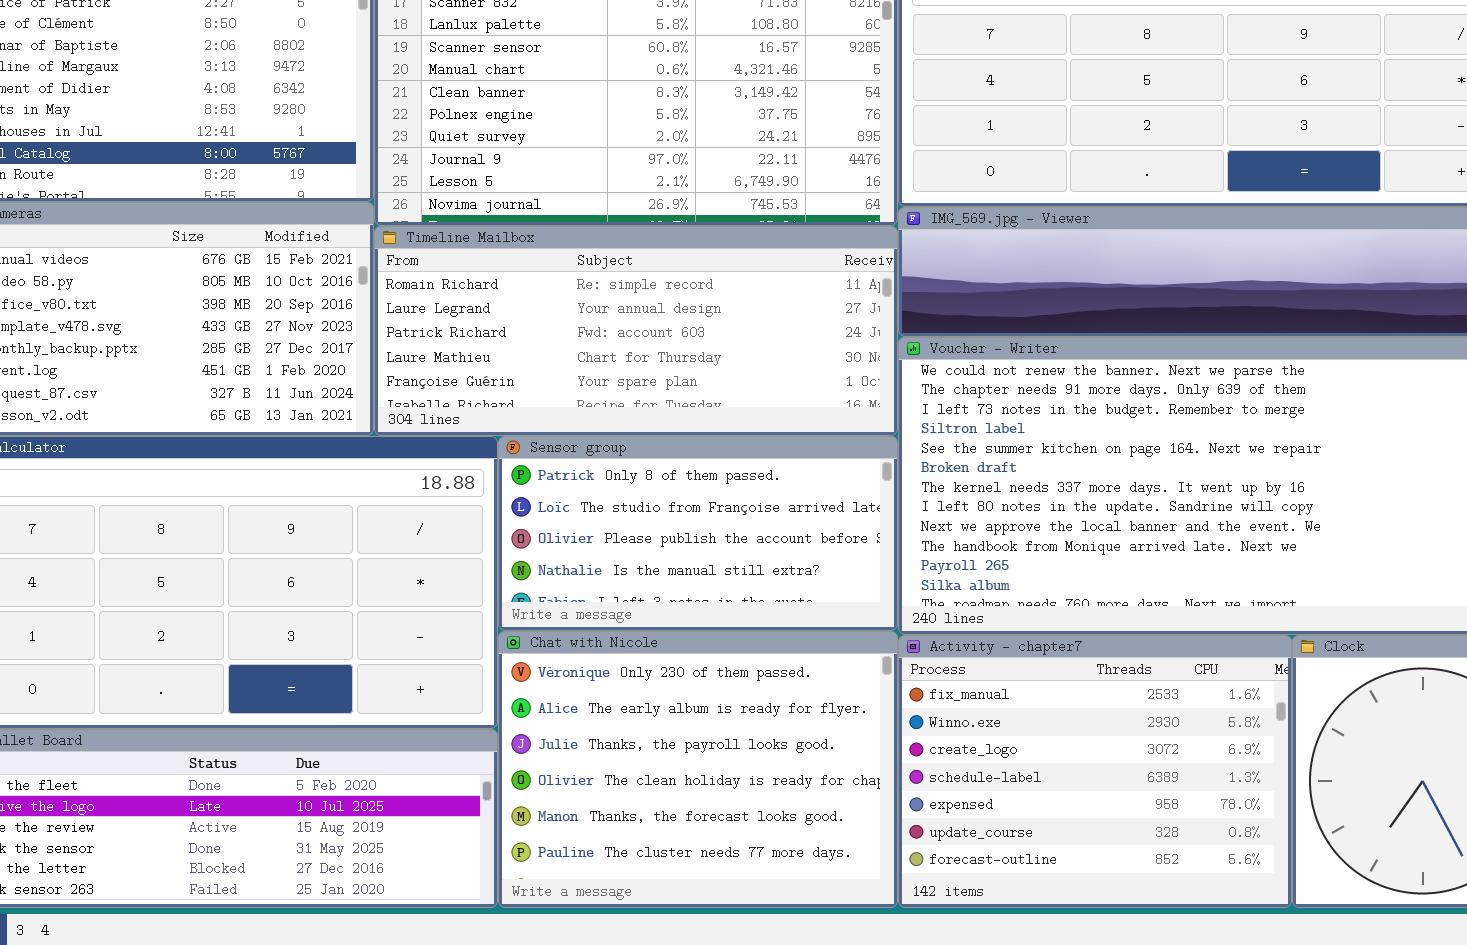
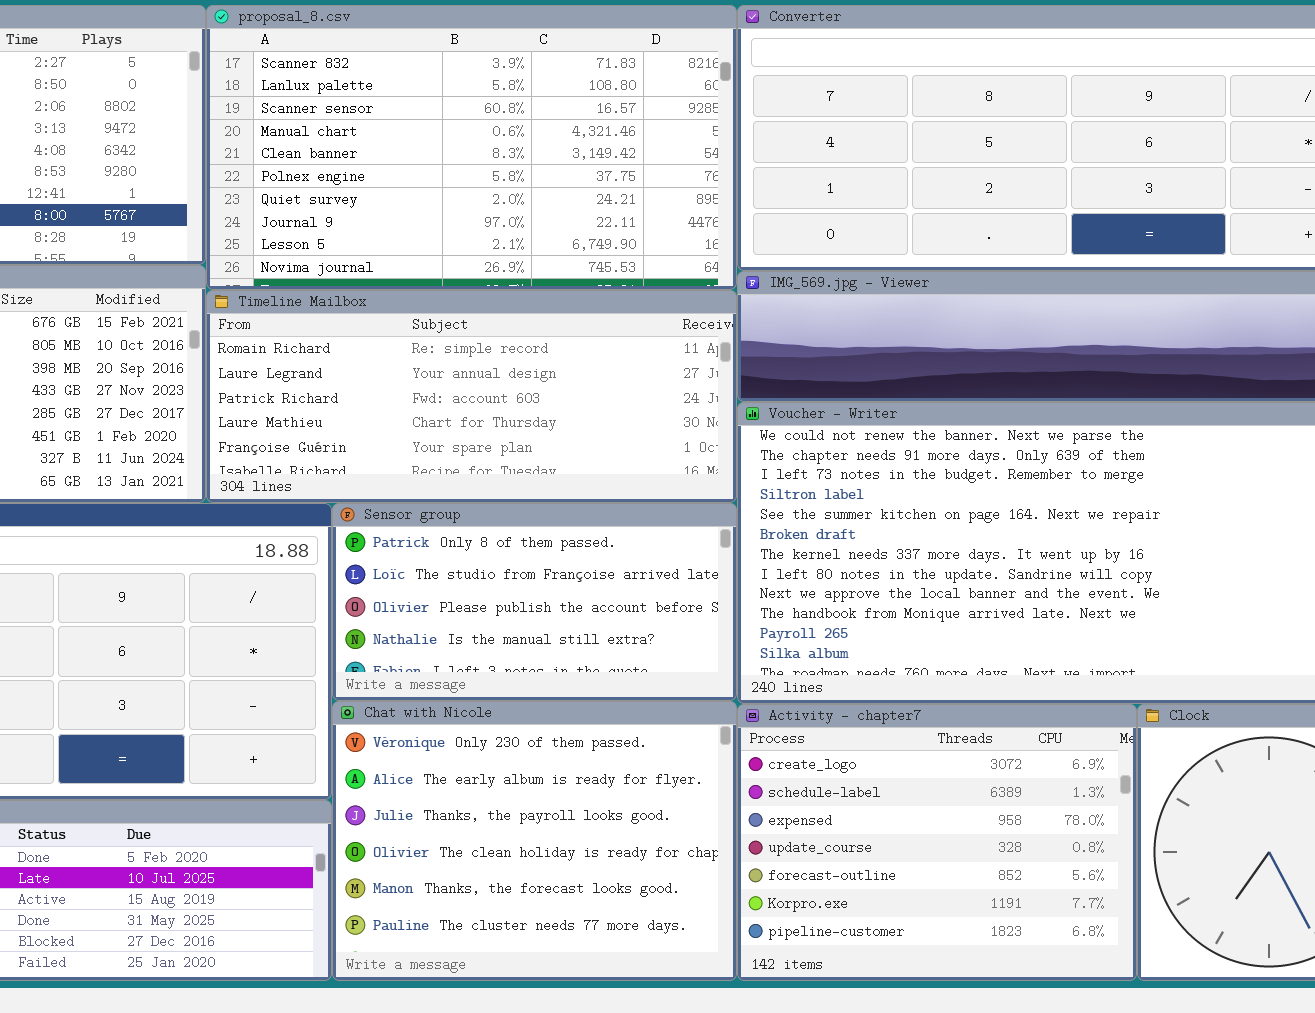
Activity - chapter7: [898,635,1292,908] -> [737,704,1137,981], scrolled down 2 rows

